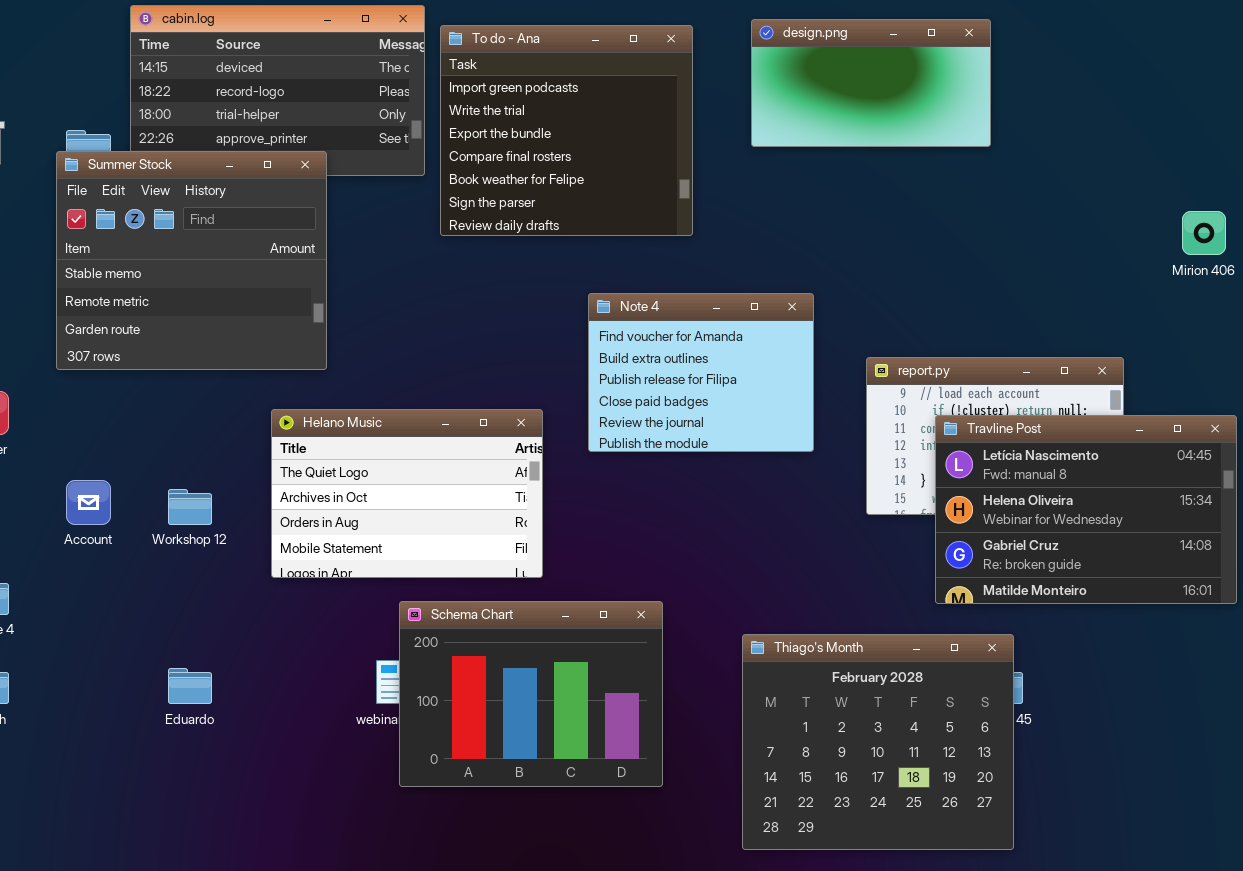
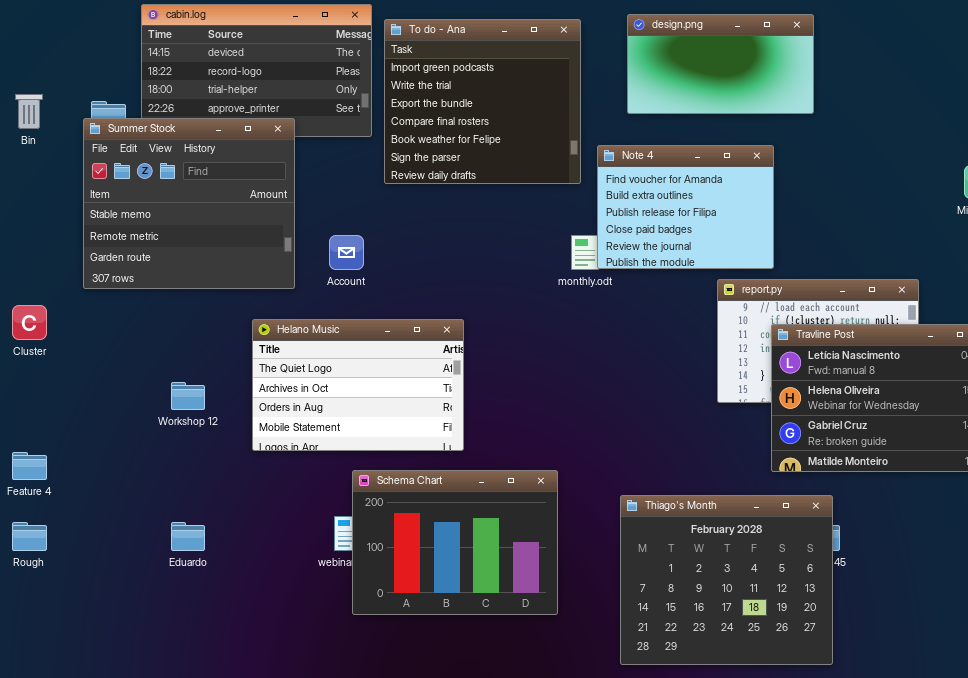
Note 4: [588,293,814,452] -> [597,145,774,269], moved
Account: [66,480,111,525] -> [329,235,364,270], moved

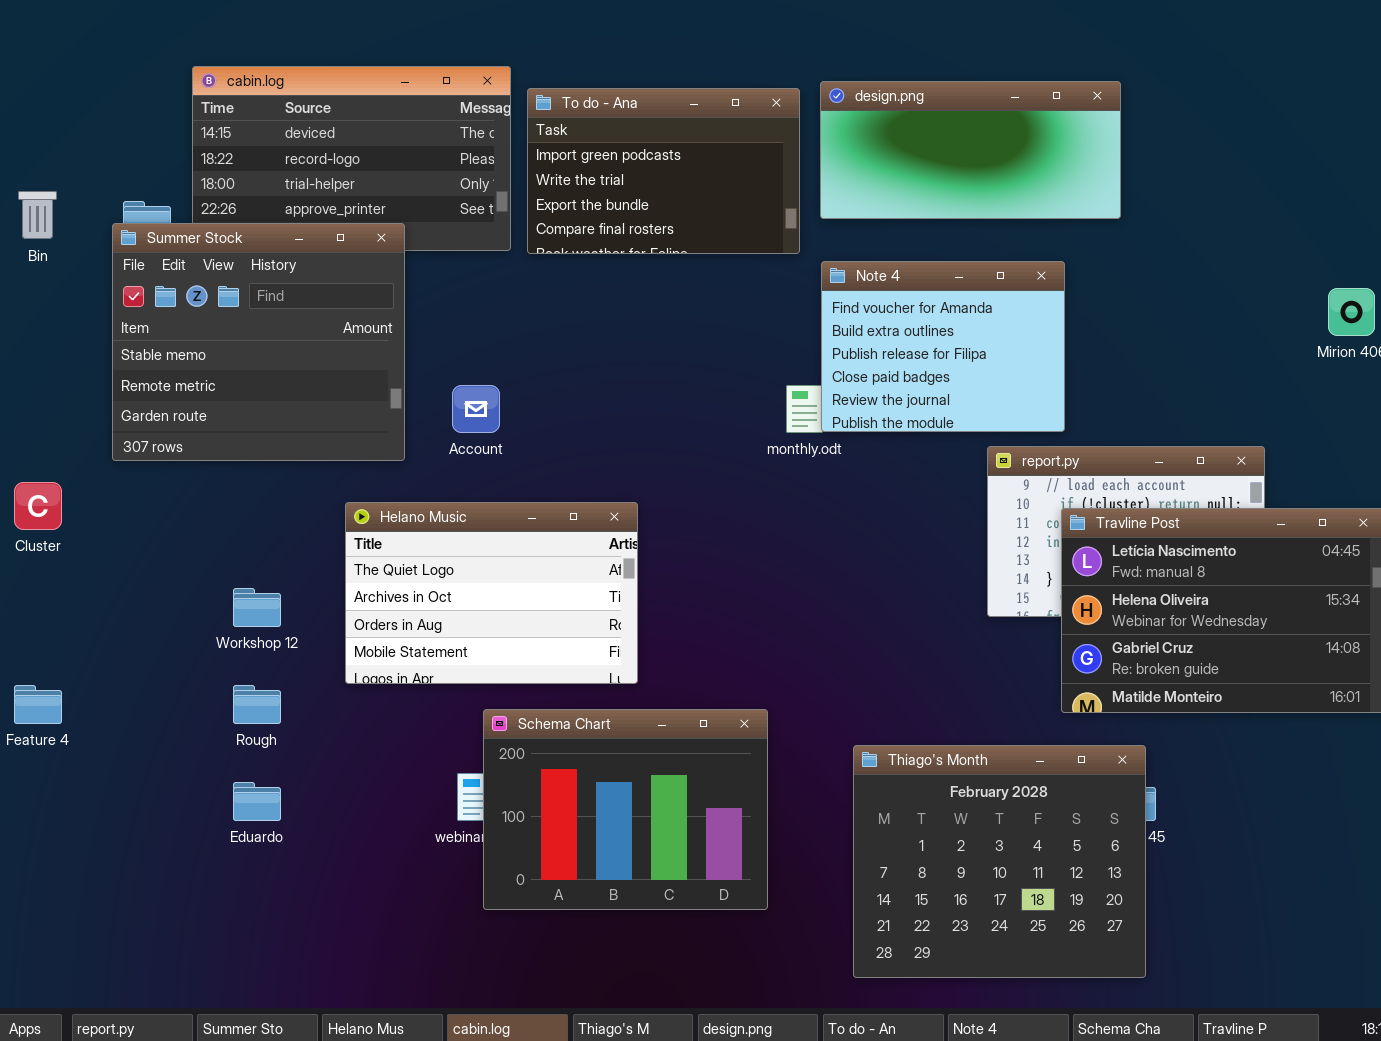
design.png: [627,14,814,114] -> [820,81,1121,219], resized
To do - Ana: [384,19,581,184] -> [527,88,800,254], resized
Rough: [12,522,47,551] -> [233,685,281,724], moved

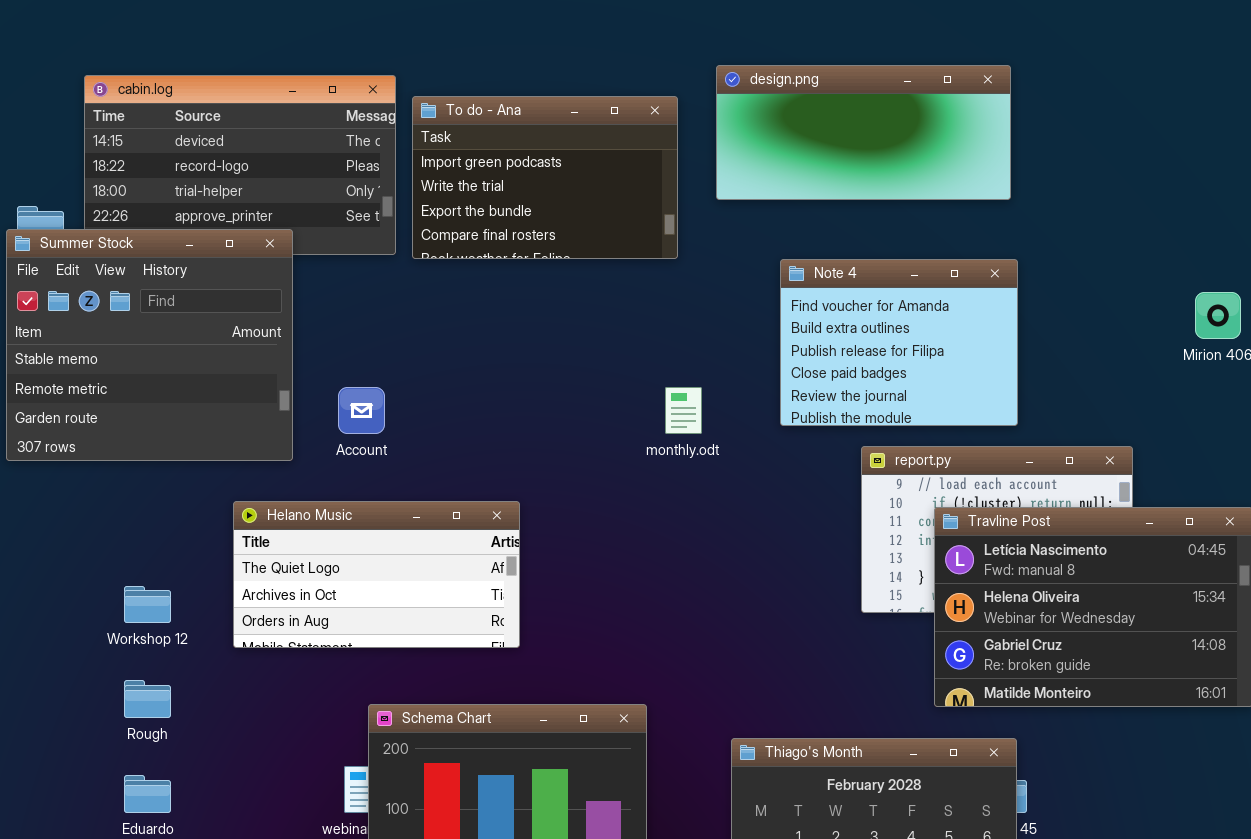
design.png: [820,81,1121,219] -> [716,65,1011,200], moved
Note 4: [821,261,1065,432] -> [780,259,1018,426], moved
Helano Music: [345,502,638,684] -> [233,501,520,648], resized

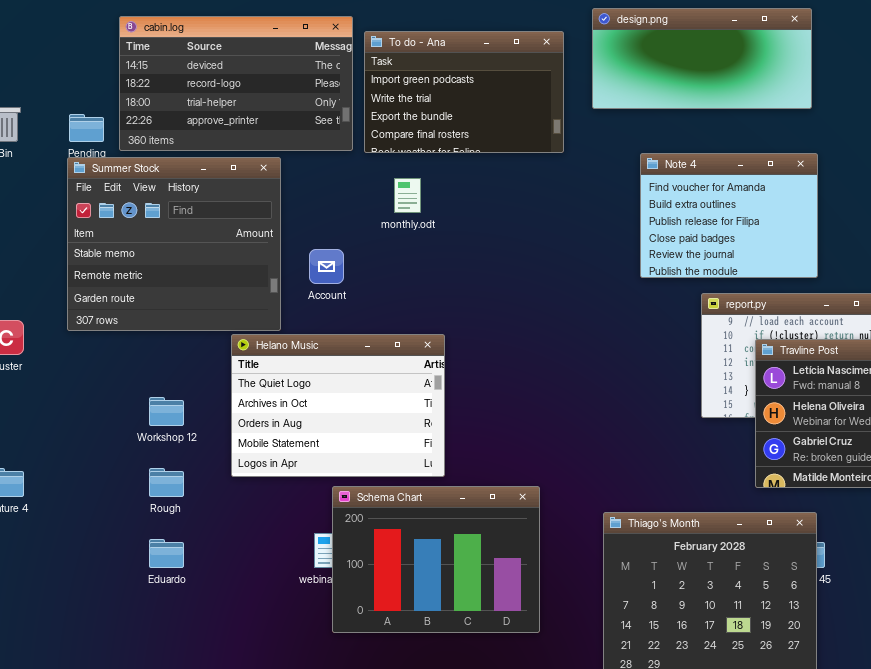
Summer Stock: [6,229,293,461] -> [67,157,281,331], moved
monthly.odt: [665,387,702,434] -> [394,178,421,213], moved
Helano Music: [233,501,520,648] -> [231,334,445,477], resized

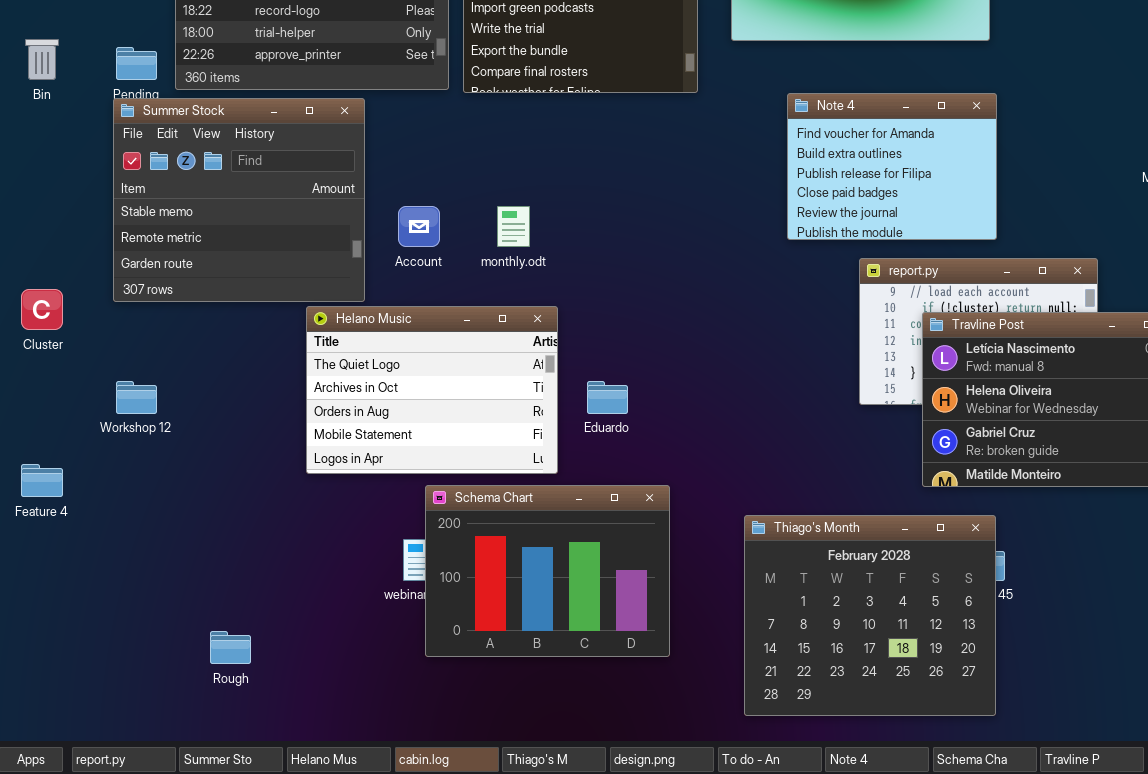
monthly.odt: [394,178,421,213] -> [497,206,530,247], moved
Workshop 12: [149,397,184,426] -> [116,381,157,414], moved
Rough: [149,468,184,497] -> [210,631,251,664], moved
Eduardo: [149,539,184,568] -> [587,381,628,414], moved

